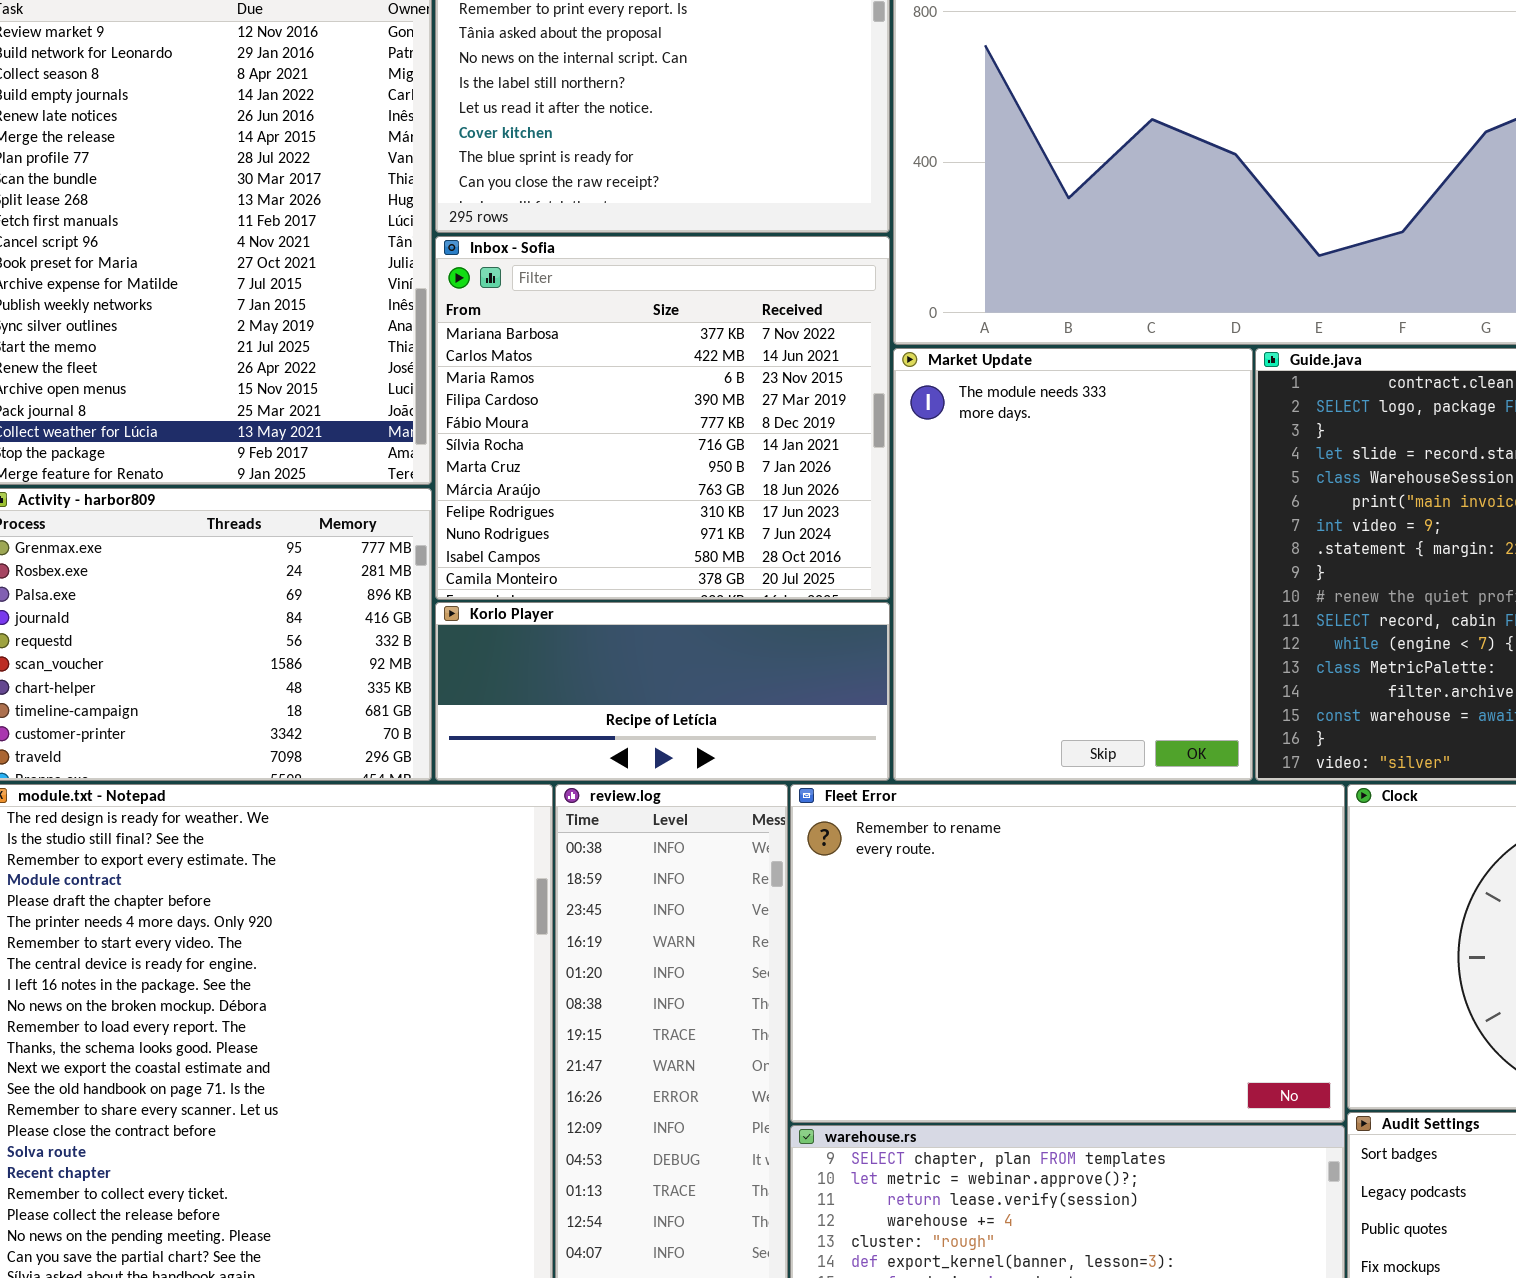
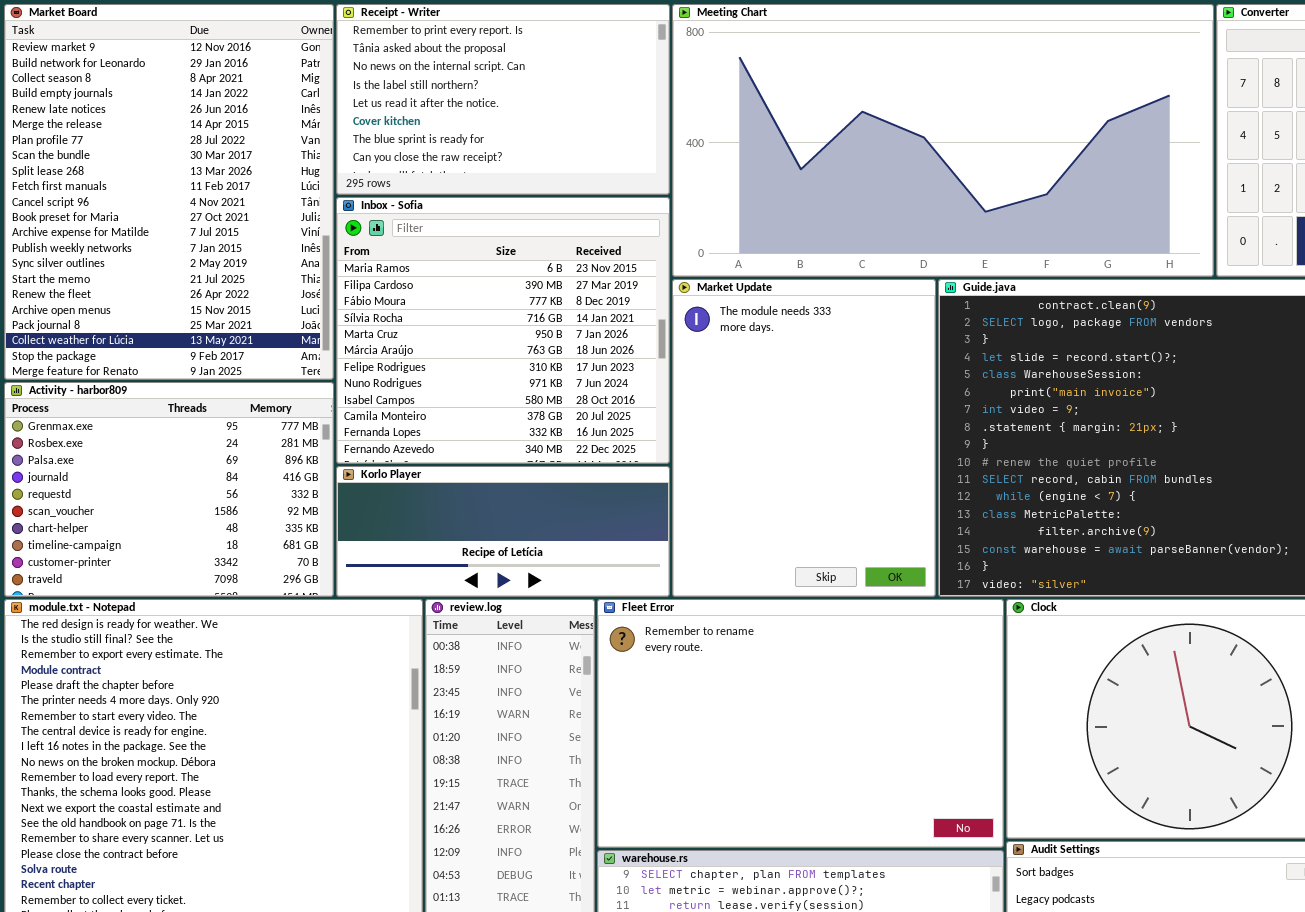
Inbox - Sofia: [435,236,890,600] -> [336,197,670,464], scrolled down 2 rows

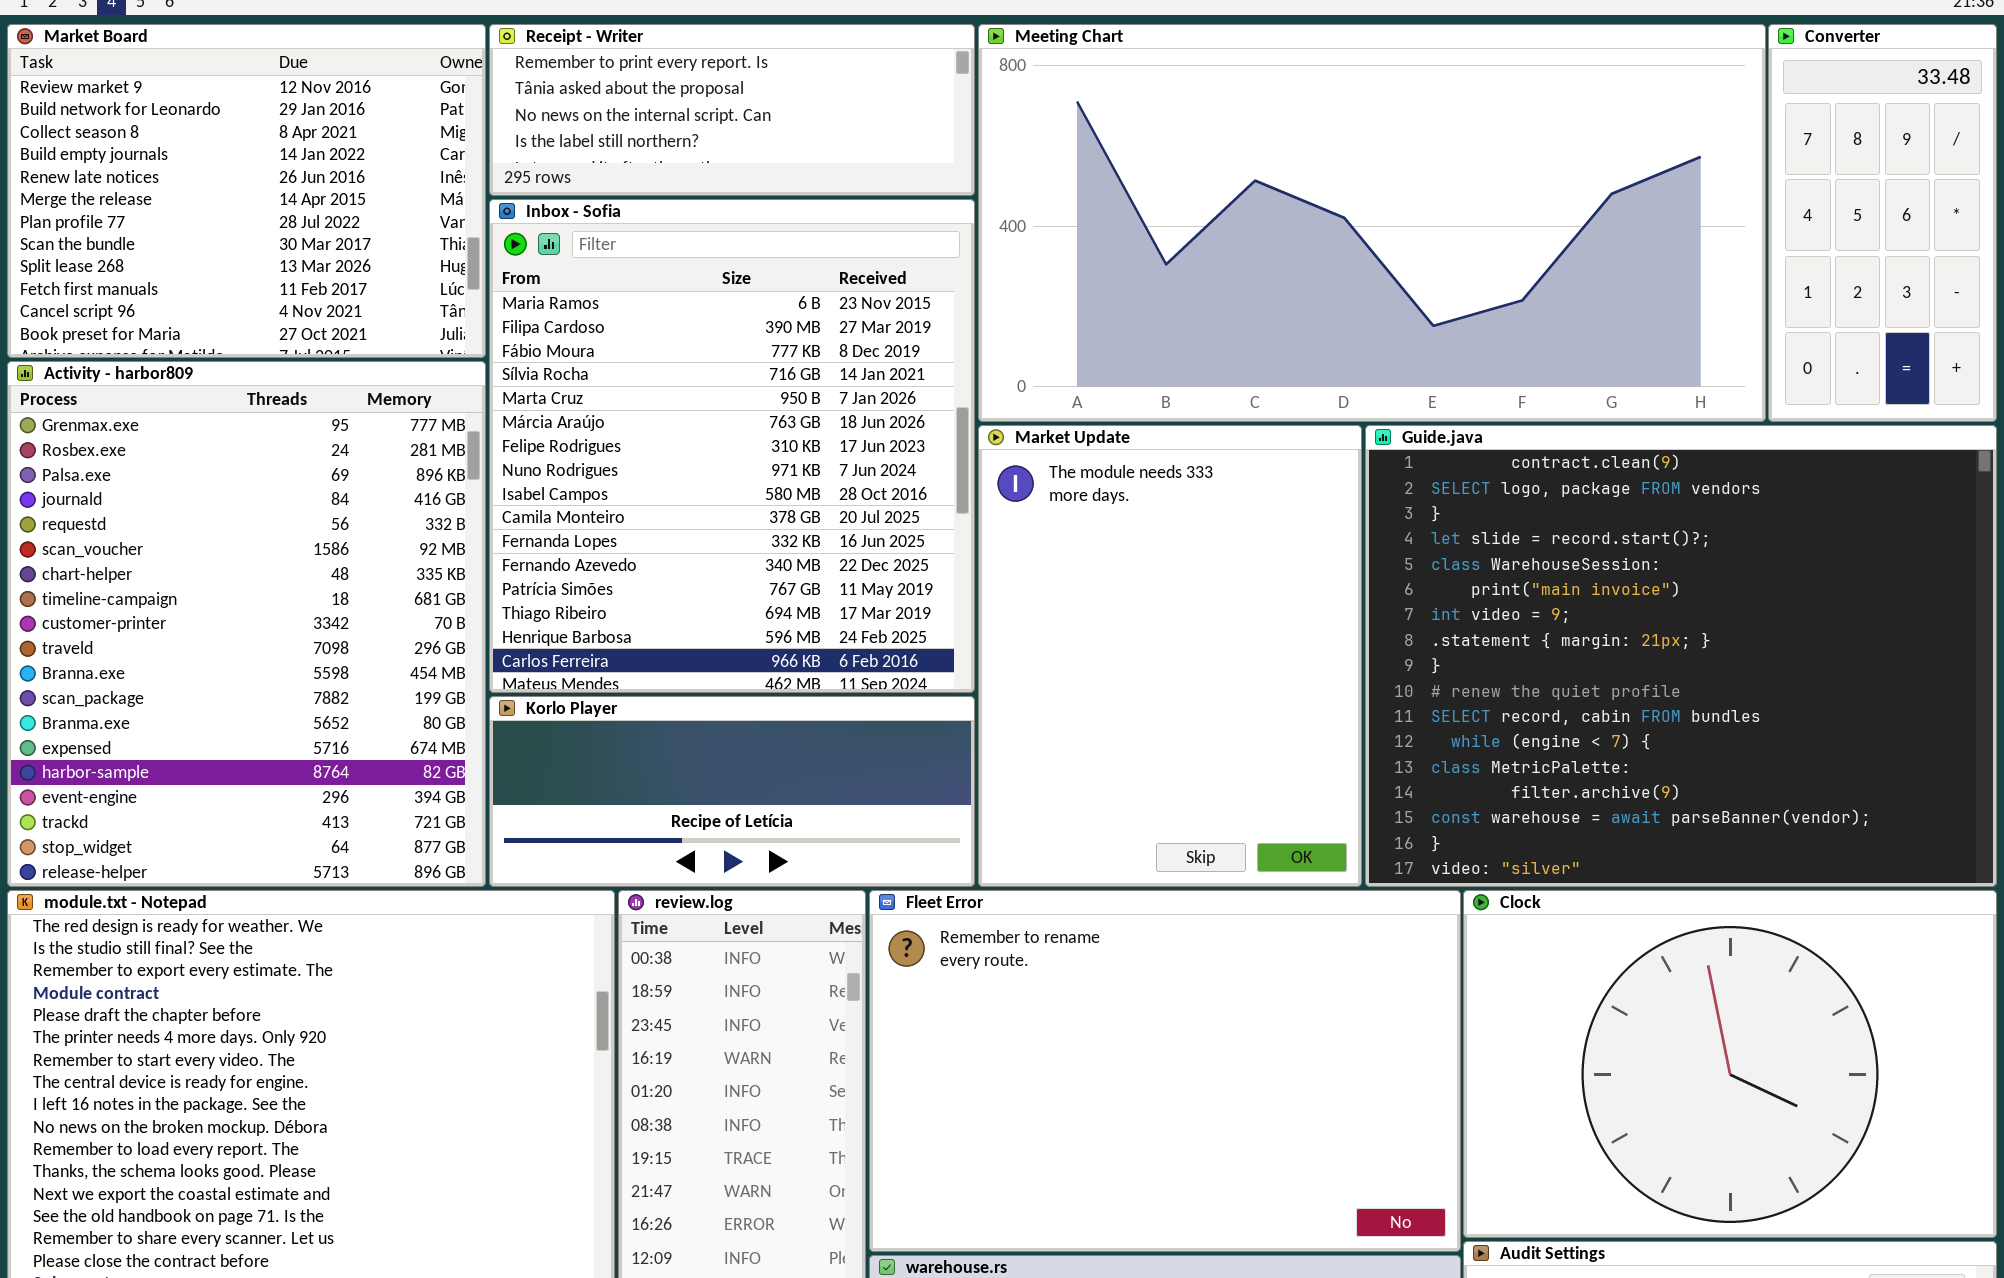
Market Board: [4,4,334,380] -> [7,24,486,358], resized
Receipt - Writer: [336,4,670,195] -> [489,24,975,196], resized
Inbox - Sofia: [336,197,670,464] -> [489,199,975,693], resized
Activity - harbor809: [4,382,334,597] -> [7,361,486,887], resized

